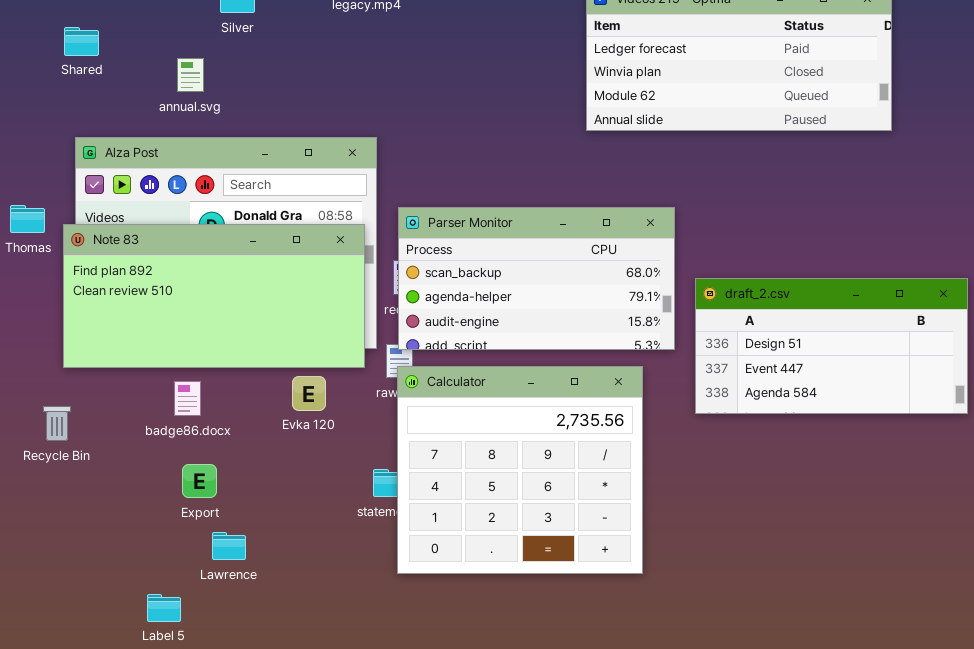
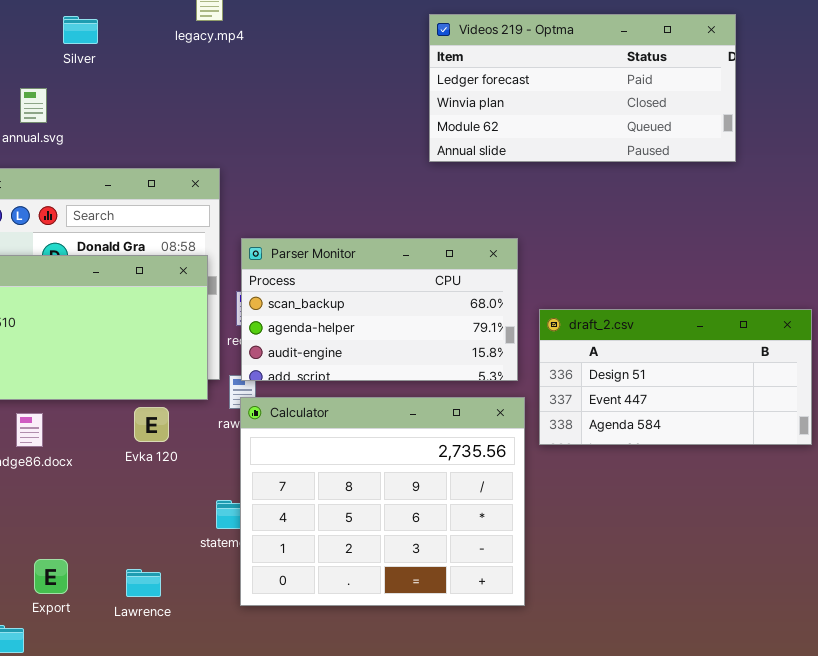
Calculator: [397,366,643,574] -> [240,397,525,606], resized
Export: [182,464,217,498] -> [34,559,68,594], moved
Lawrence: [212,532,246,560] -> [126,569,161,597], moved

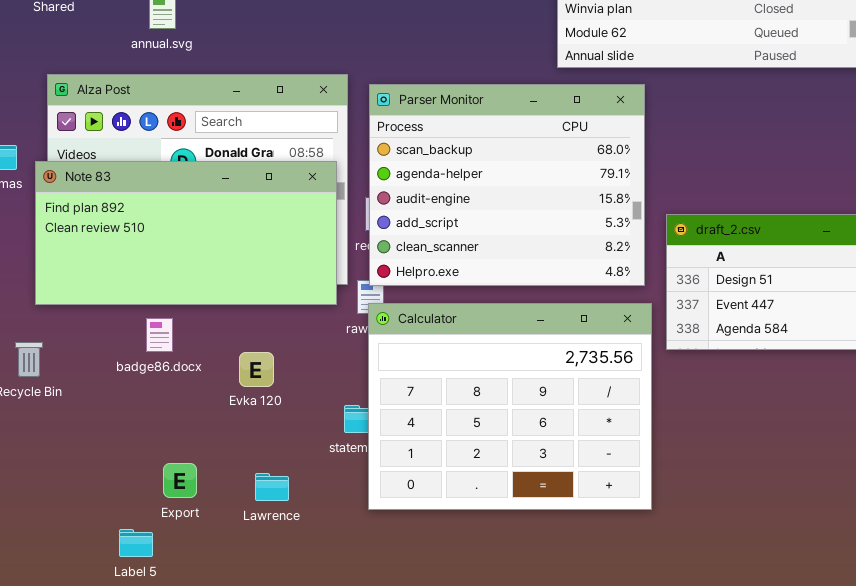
Parser Monitor: [241,238,518,381] -> [369,84,645,286], resized
Evka 120: [134,407,169,442] -> [239,352,274,387], moved

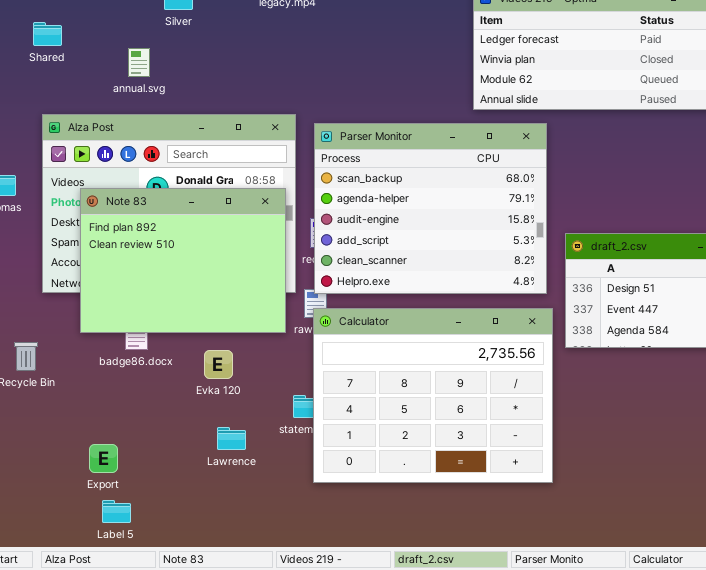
Note 83: [35,161,337,305] -> [80,188,286,333], resized
Export: [163,463,197,498] -> [89,444,118,473], moved
Lawrence: [255,473,289,501] -> [217,427,246,450], moved

